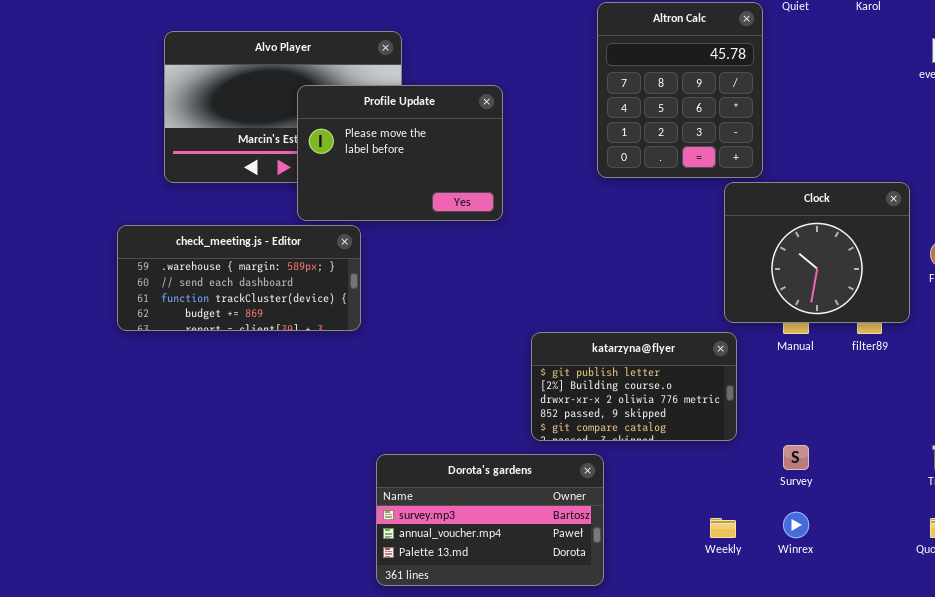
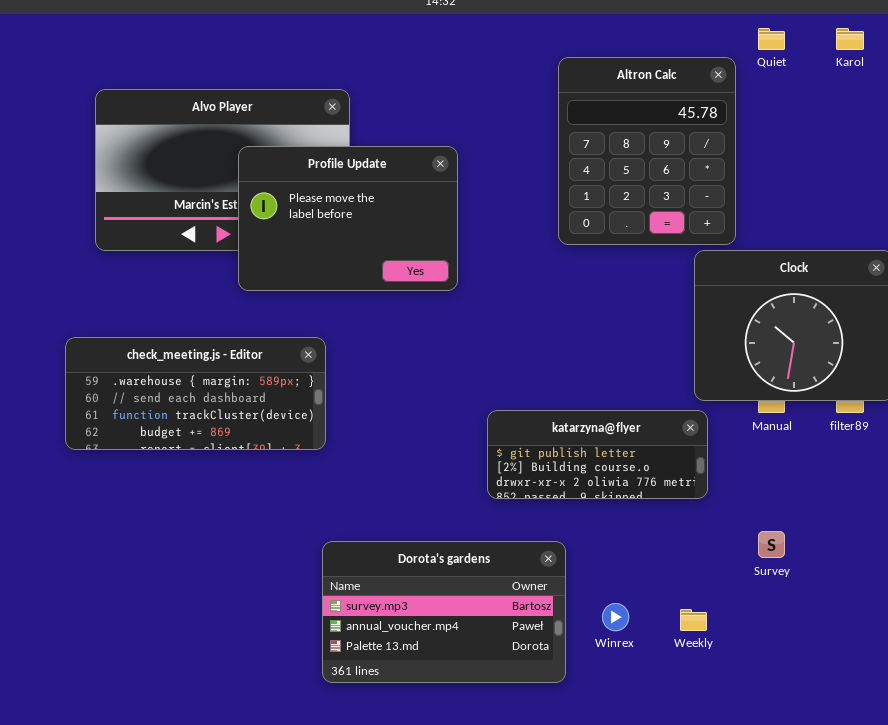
check_meeting.js - Editor: [117,225,361,331] -> [65,337,326,450], moved
katarzyna@flyer: [531,332,737,441] -> [487,410,708,499], resized
Winrex: [783,512,809,538] -> [602,603,629,631], moved

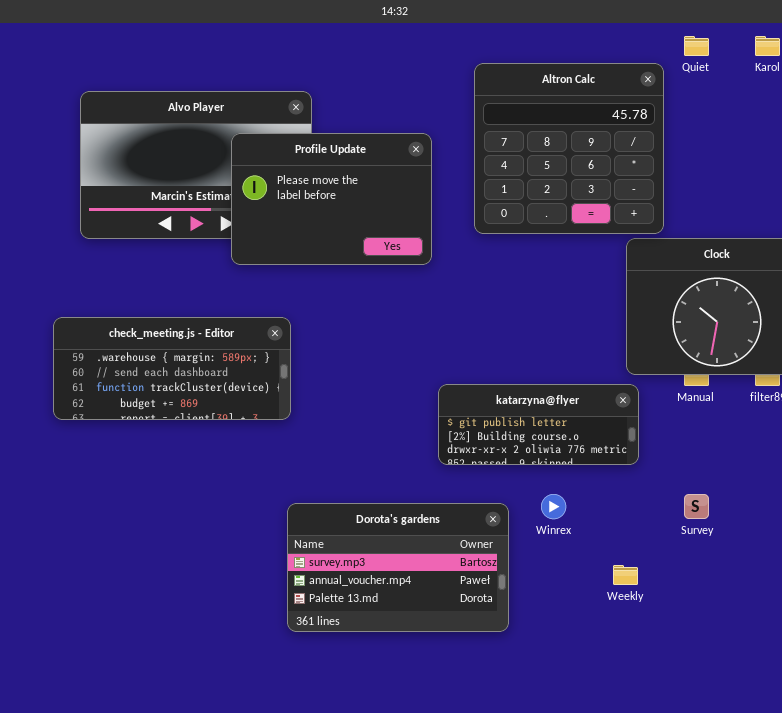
Altron Calc: [558,57,736,245] -> [474,63,664,234], resized
Profile Update: [238,146,458,291] -> [231,133,432,265], moved
Winrex: [602,603,629,631] -> [541,494,566,519], moved

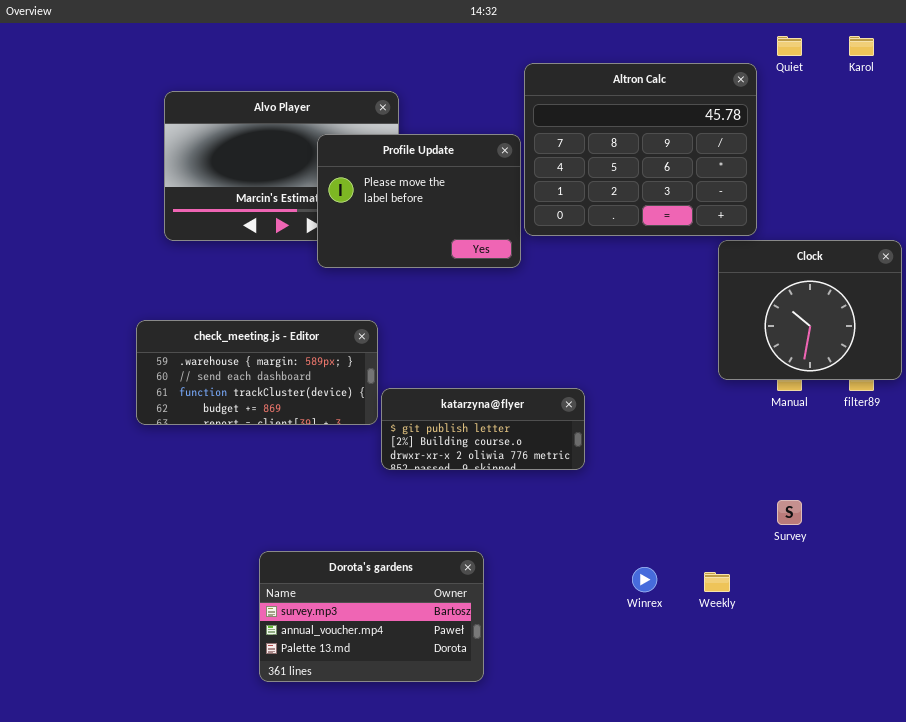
Altron Calc: [474,63,664,234] -> [524,63,757,236], resized
katarzyna@flyer: [438,384,639,465] -> [381,388,585,470], moved
Winrex: [541,494,566,519] -> [632,567,657,592], moved
Dorota's gardens: [287,503,509,632] -> [259,551,484,682], moved

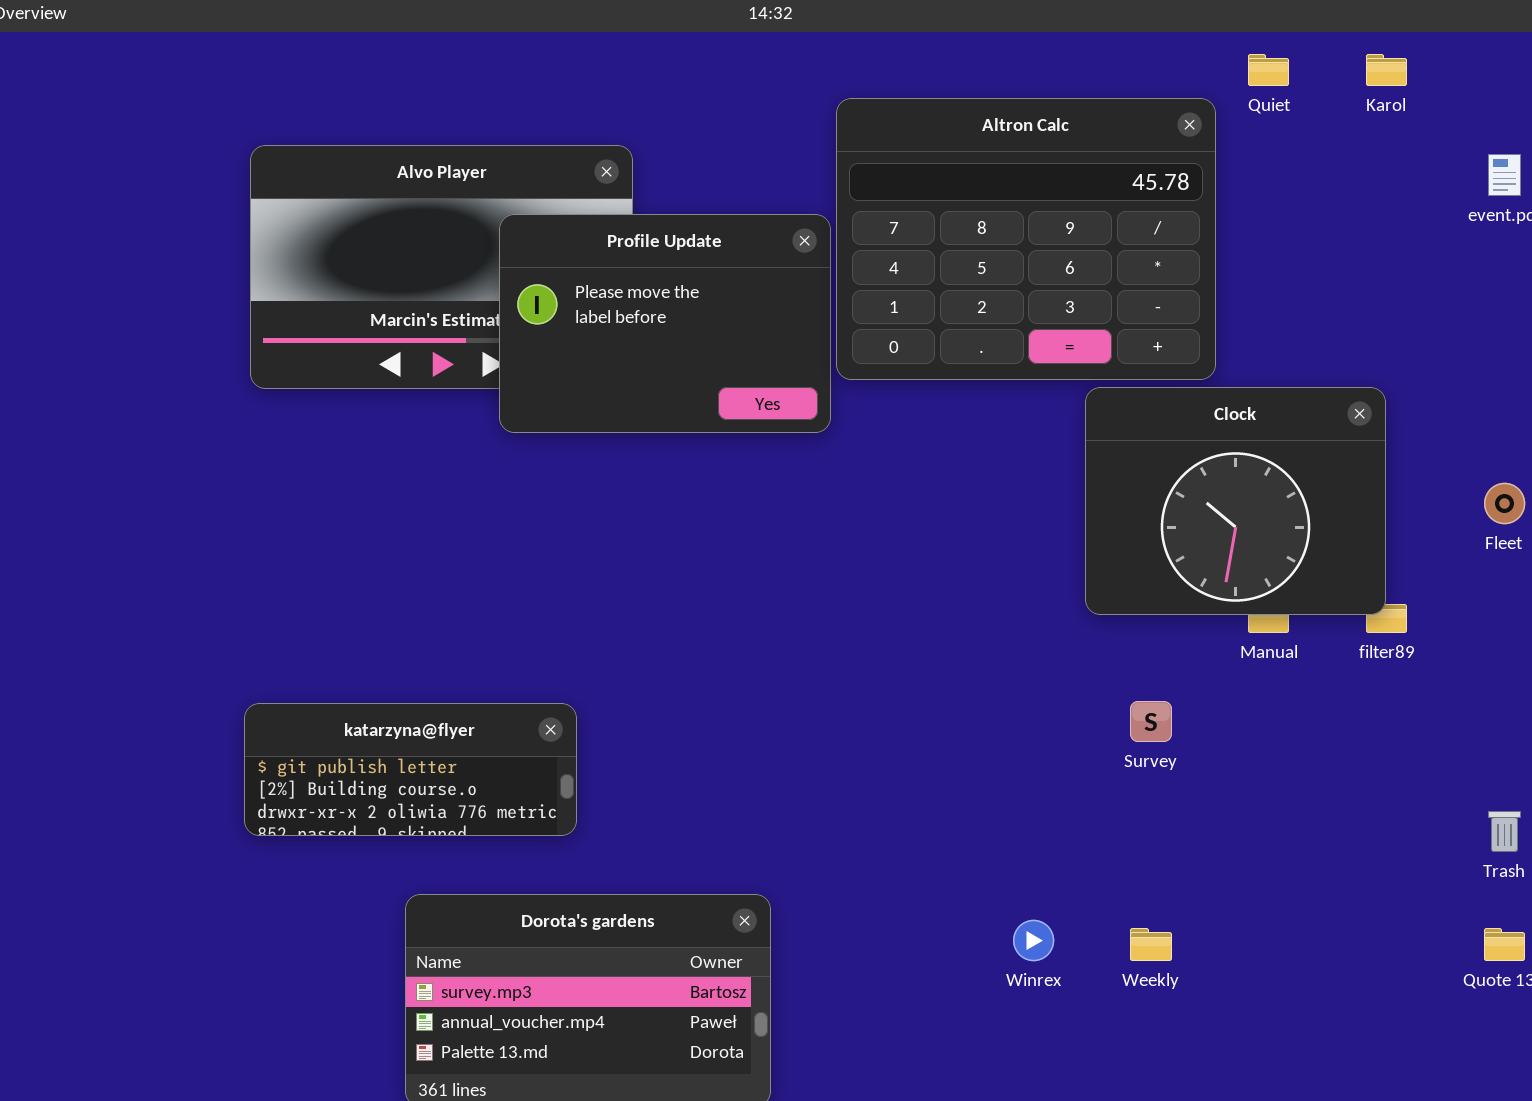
Clock: [718,240,902,380] -> [1085,387,1386,615], moved
check_meeting.js - Editor: [136,320,378,425] -> none, closed
katarzyna@flyer: [381,388,585,470] -> [244,703,577,836], moved
Survey: [777,500,802,525] -> [1130,701,1172,742], moved

